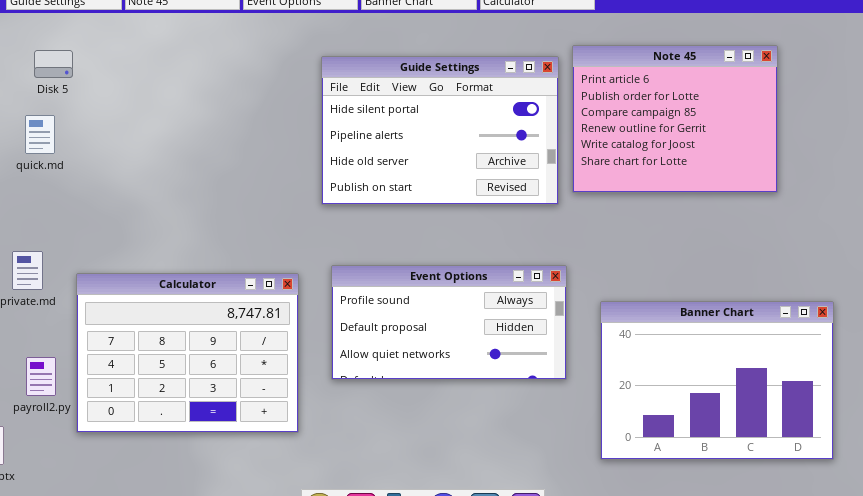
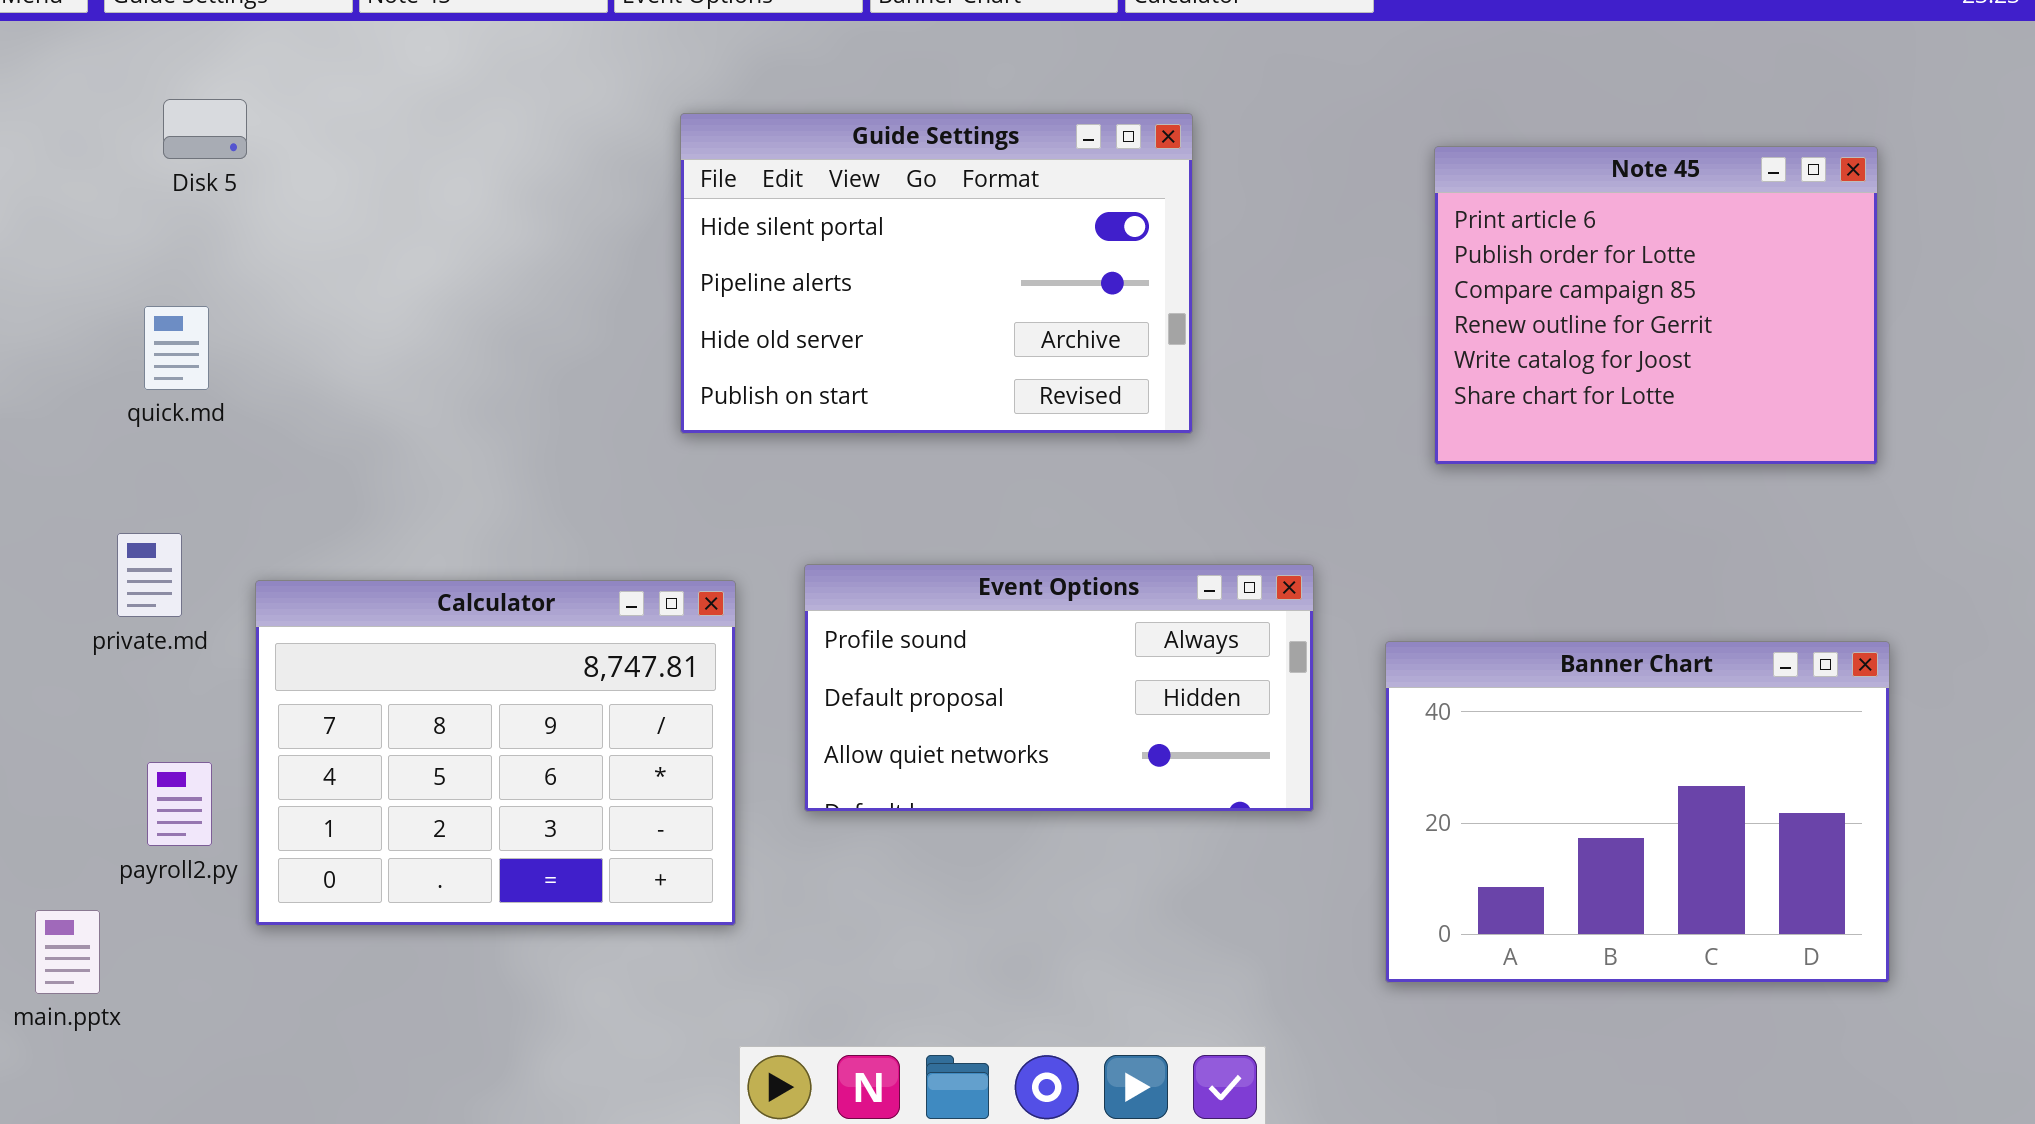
Note 45: [572,45,778,193] -> [1434,146,1878,465], moved
Guide Settings: [321,56,559,205] -> [680,113,1193,434], moved
quick.md: [25,115,55,154] -> [144,306,209,390], moved

